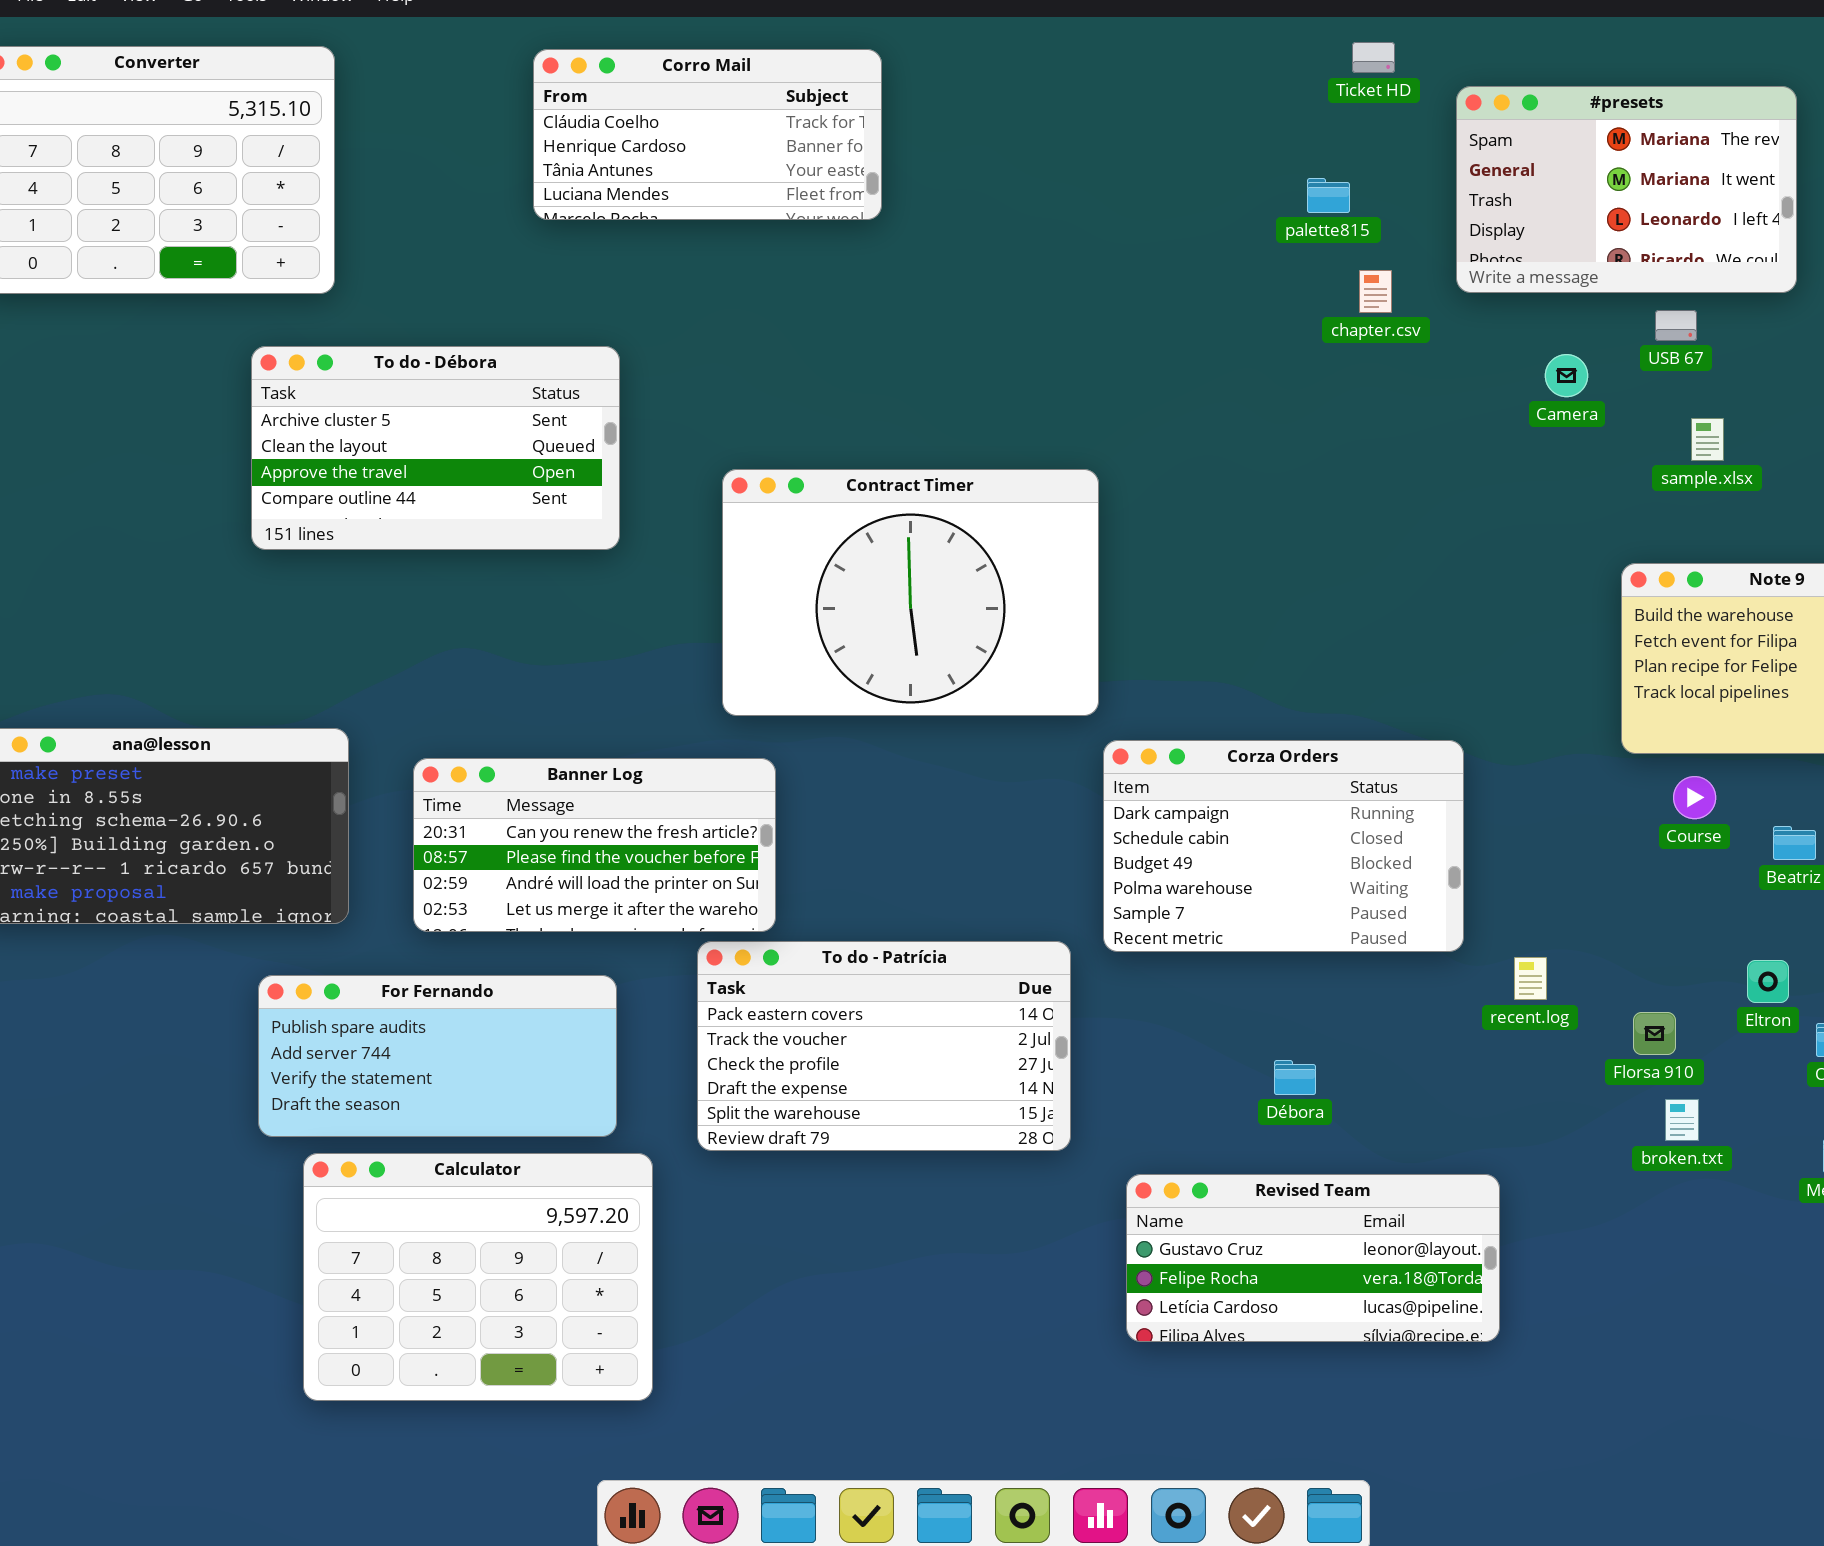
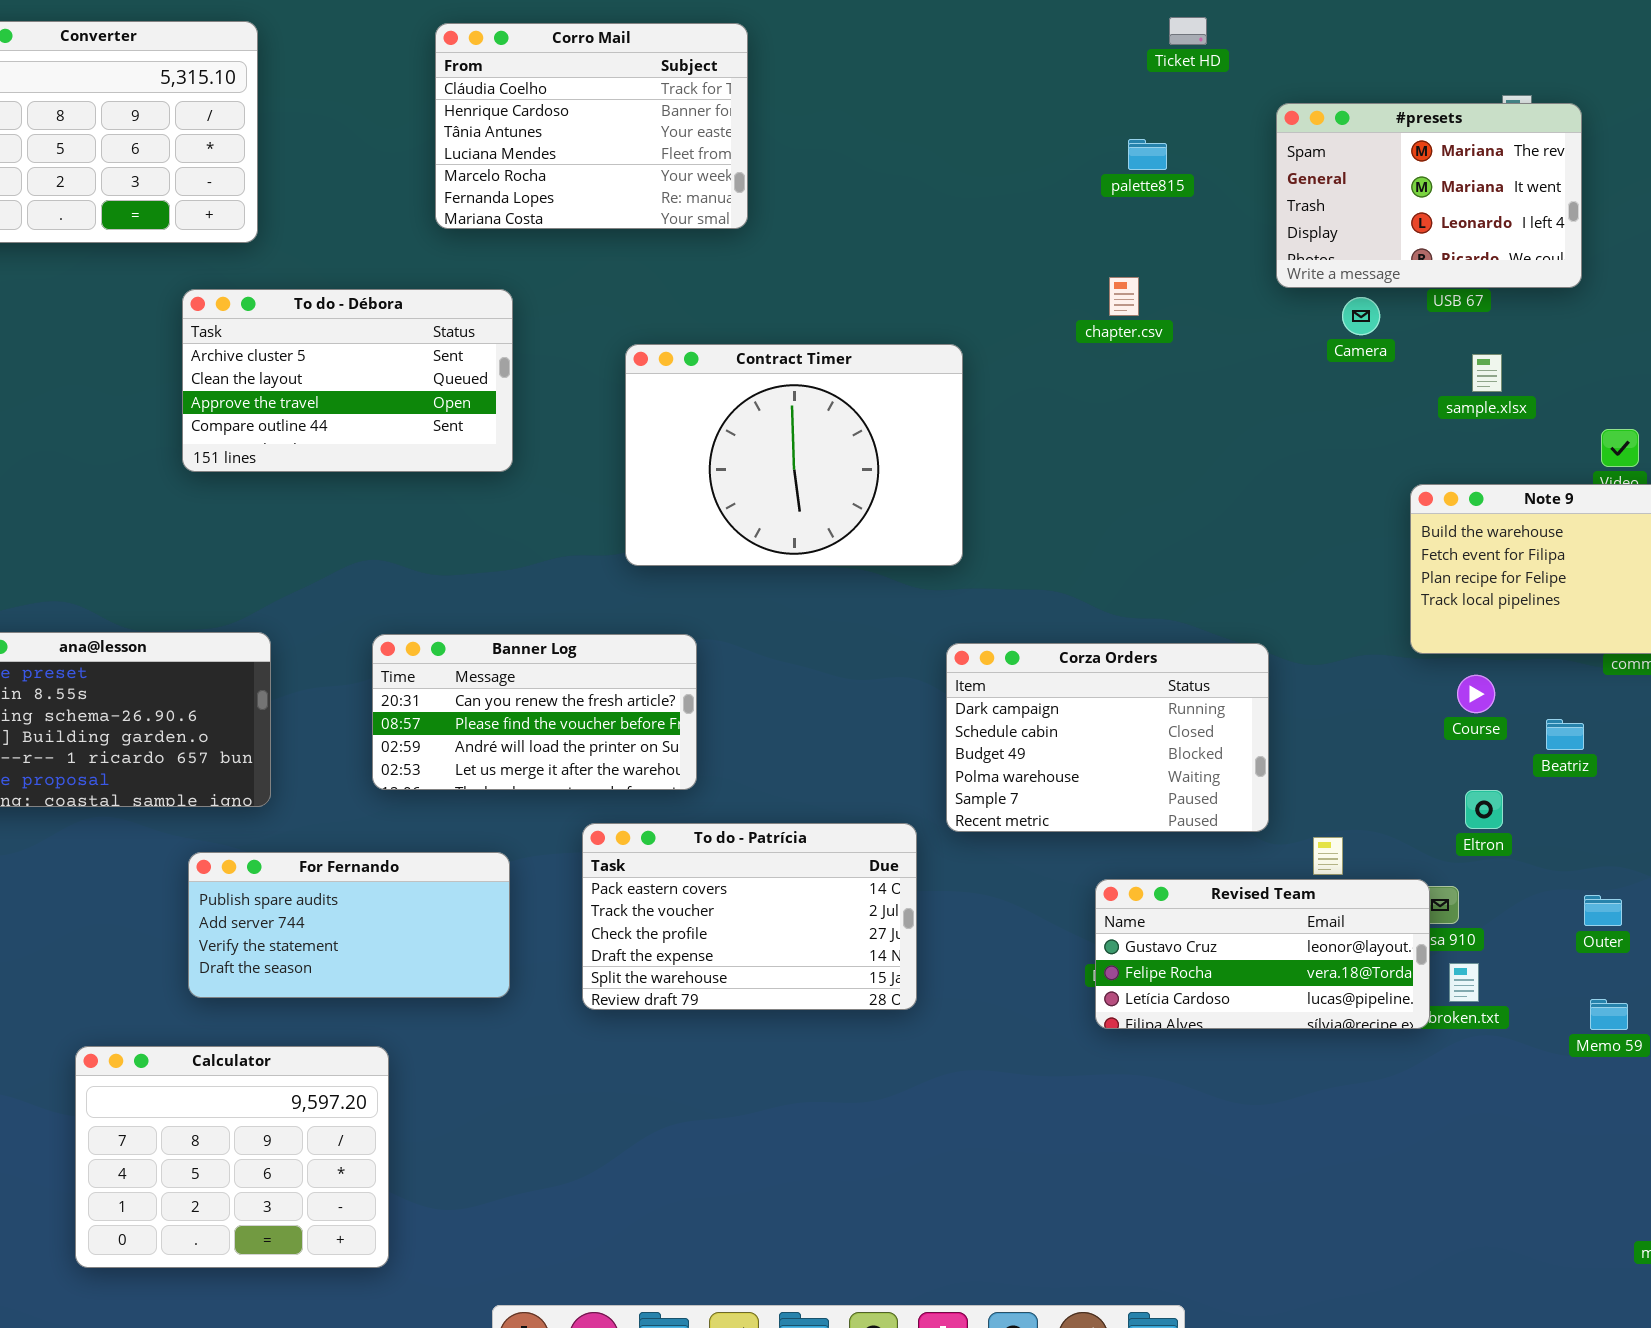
Corro Mail: [533,49,882,220] -> [435,23,748,229], resized
#presets: [1456,86,1797,293] -> [1276,103,1582,288], moved
chapter.csv: [1359,270,1392,313] -> [1109,277,1139,316], moved
Contract Timer: [722,469,1099,716] -> [625,344,963,566], moved
Banner Log: [413,758,776,932] -> [372,634,697,790], moved
Eltron: [1747,960,1789,1003] -> [1465,790,1503,829], moved
Calculator: [303,1153,653,1401] -> [75,1046,389,1268], moved
Revised Team: [1126,1174,1500,1342] -> [1095,879,1430,1029], moved

